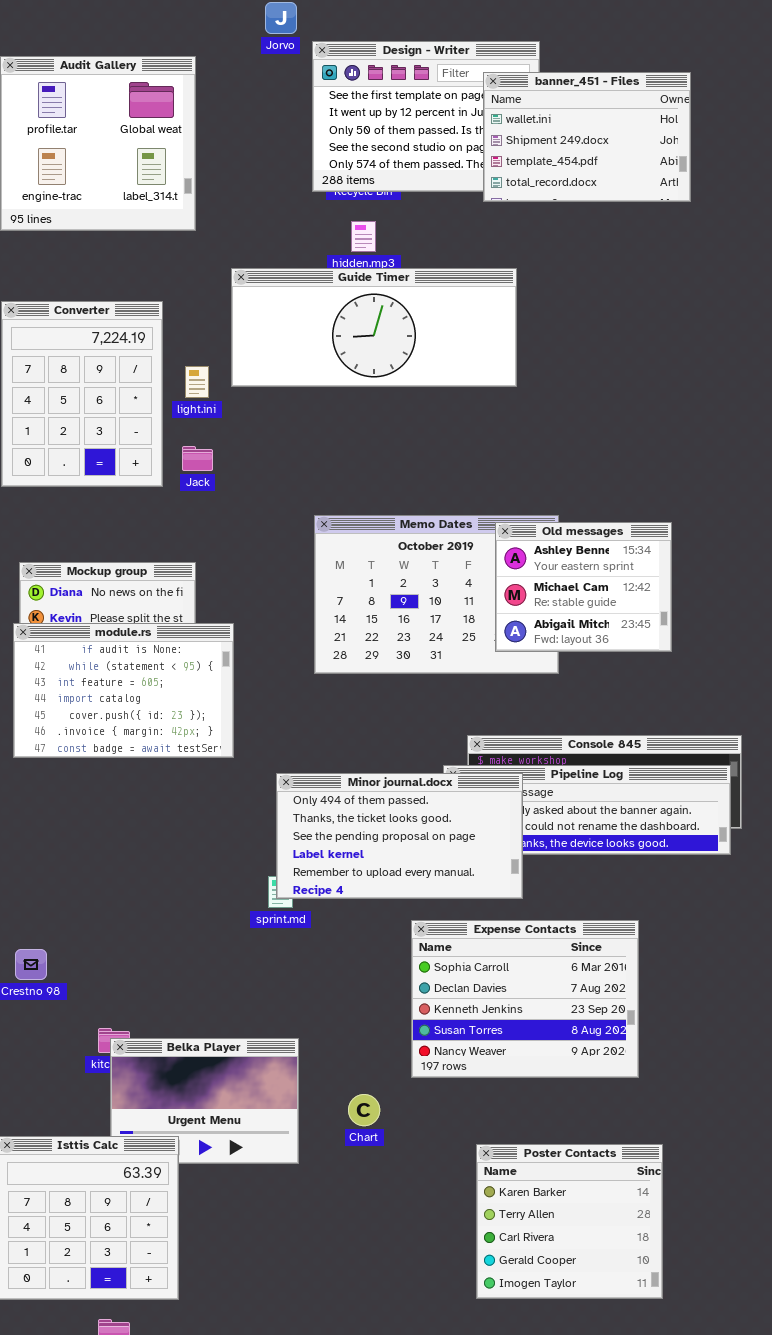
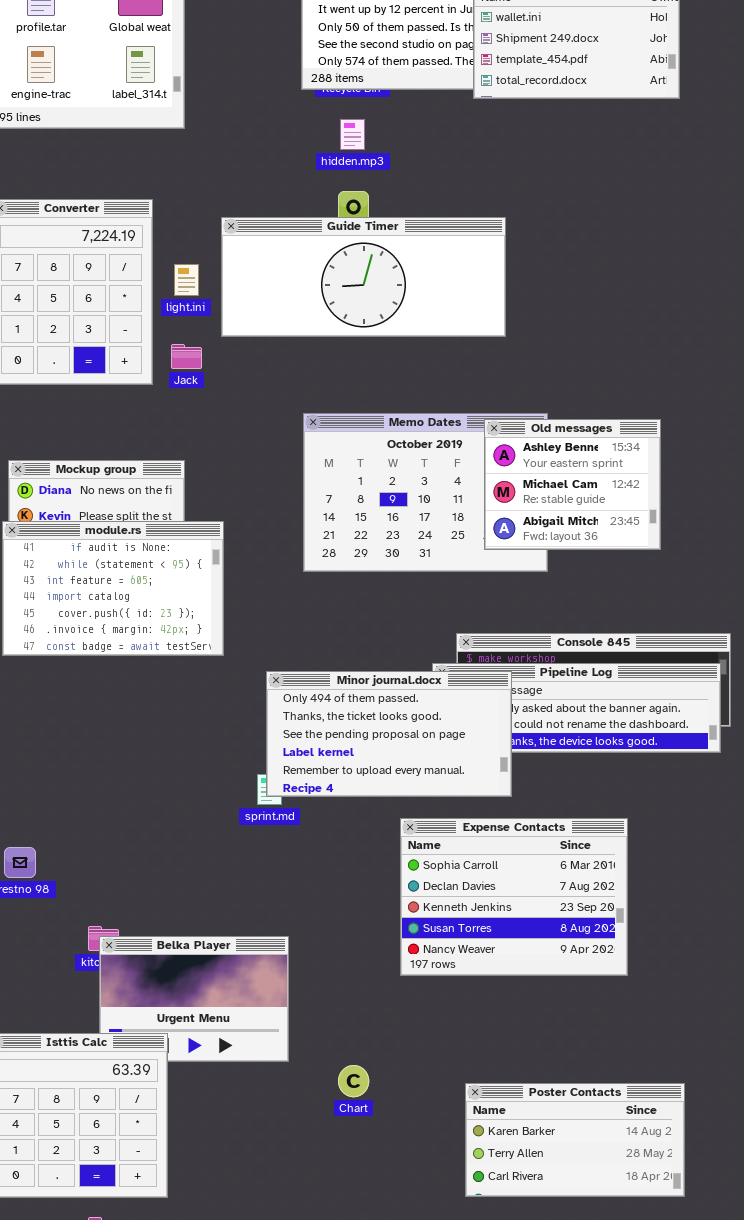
Guide Timer: [231,268,517,387] -> [221,217,506,337], moved
Chart: [348,1094,380,1126] -> [338,1065,369,1097], moved
Poster Contacts: [476,1144,663,1299] -> [465,1083,685,1197], resized

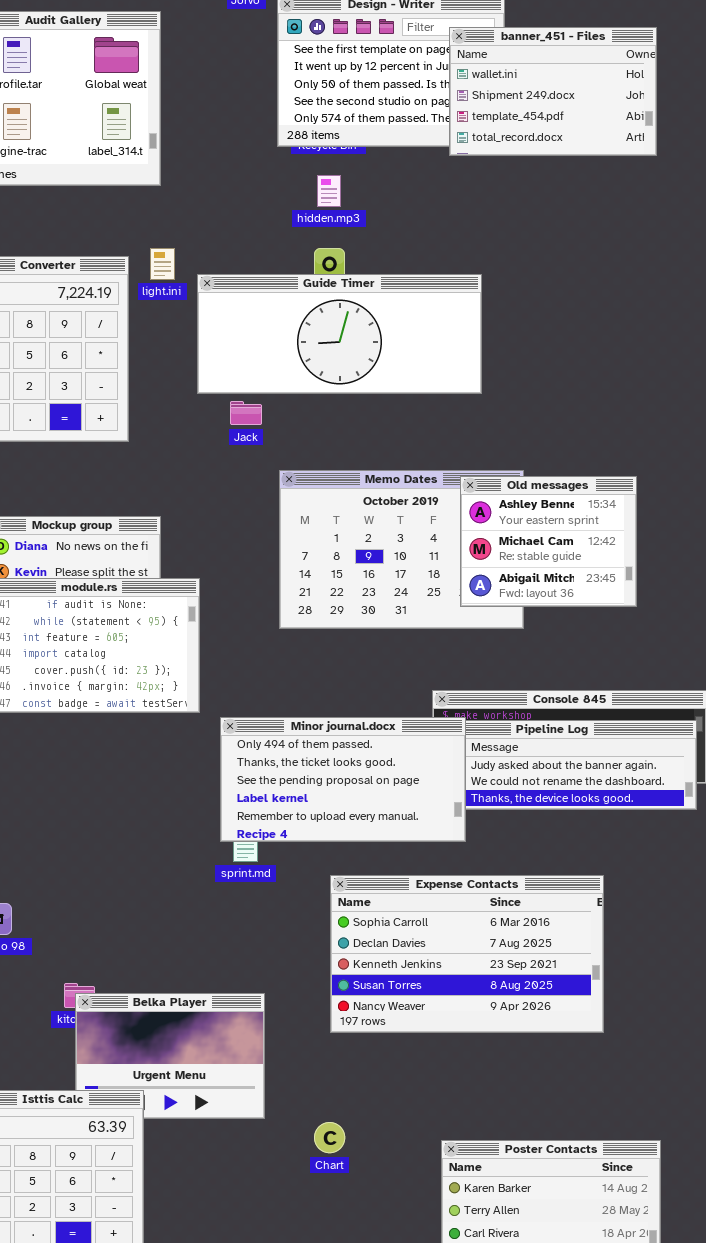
light.ini: [174,264,199,296] -> [150,248,175,280], moved
Jack: [171,344,202,369] -> [230,401,262,425], moved
Minor journal.docx: [266,671,512,797] -> [220,717,466,842], moved
Expense Contacts: [400,818,628,976] -> [330,875,604,1033], resized

